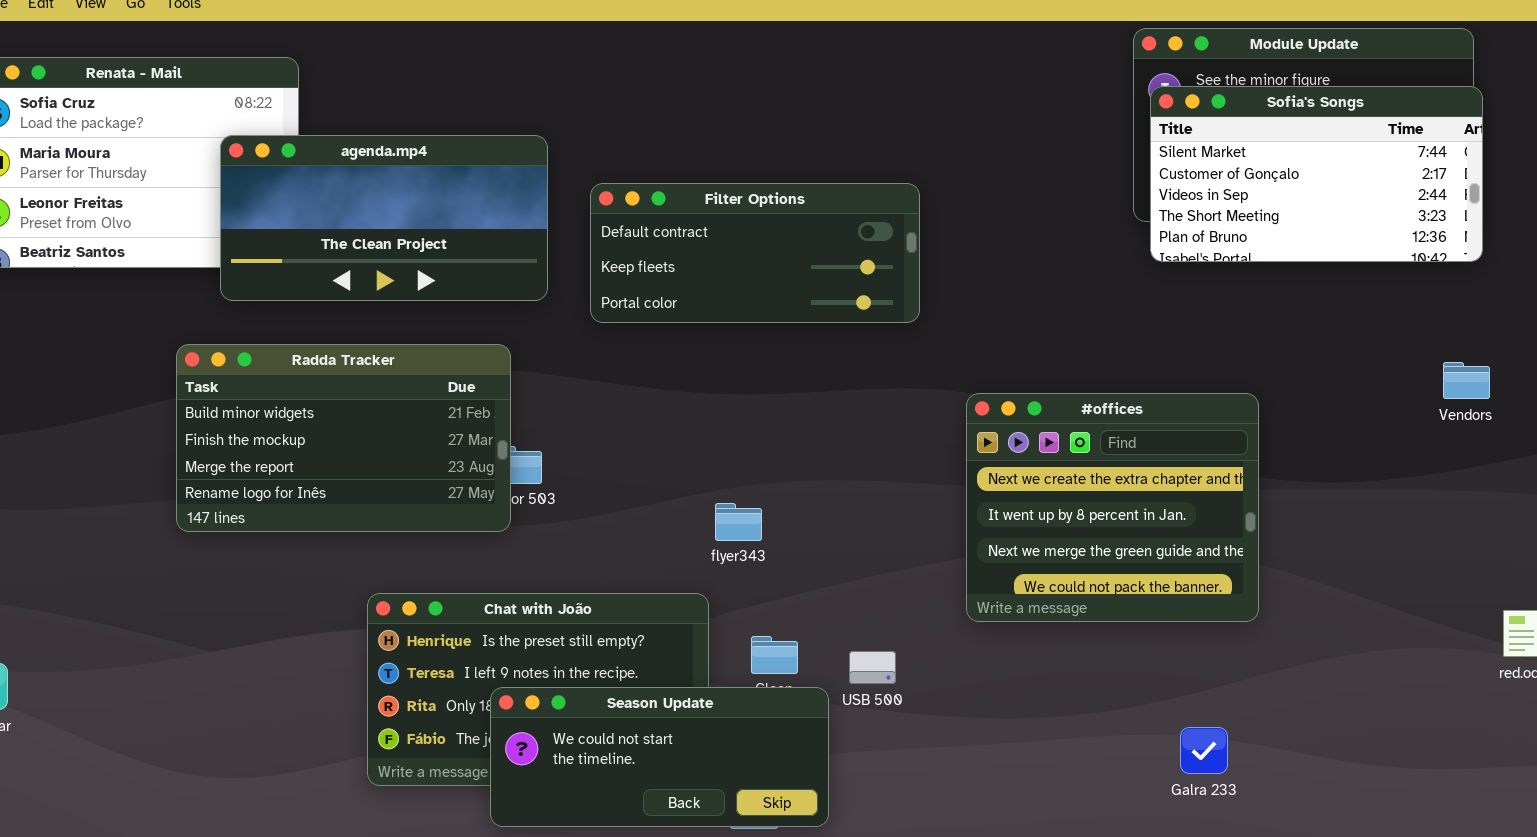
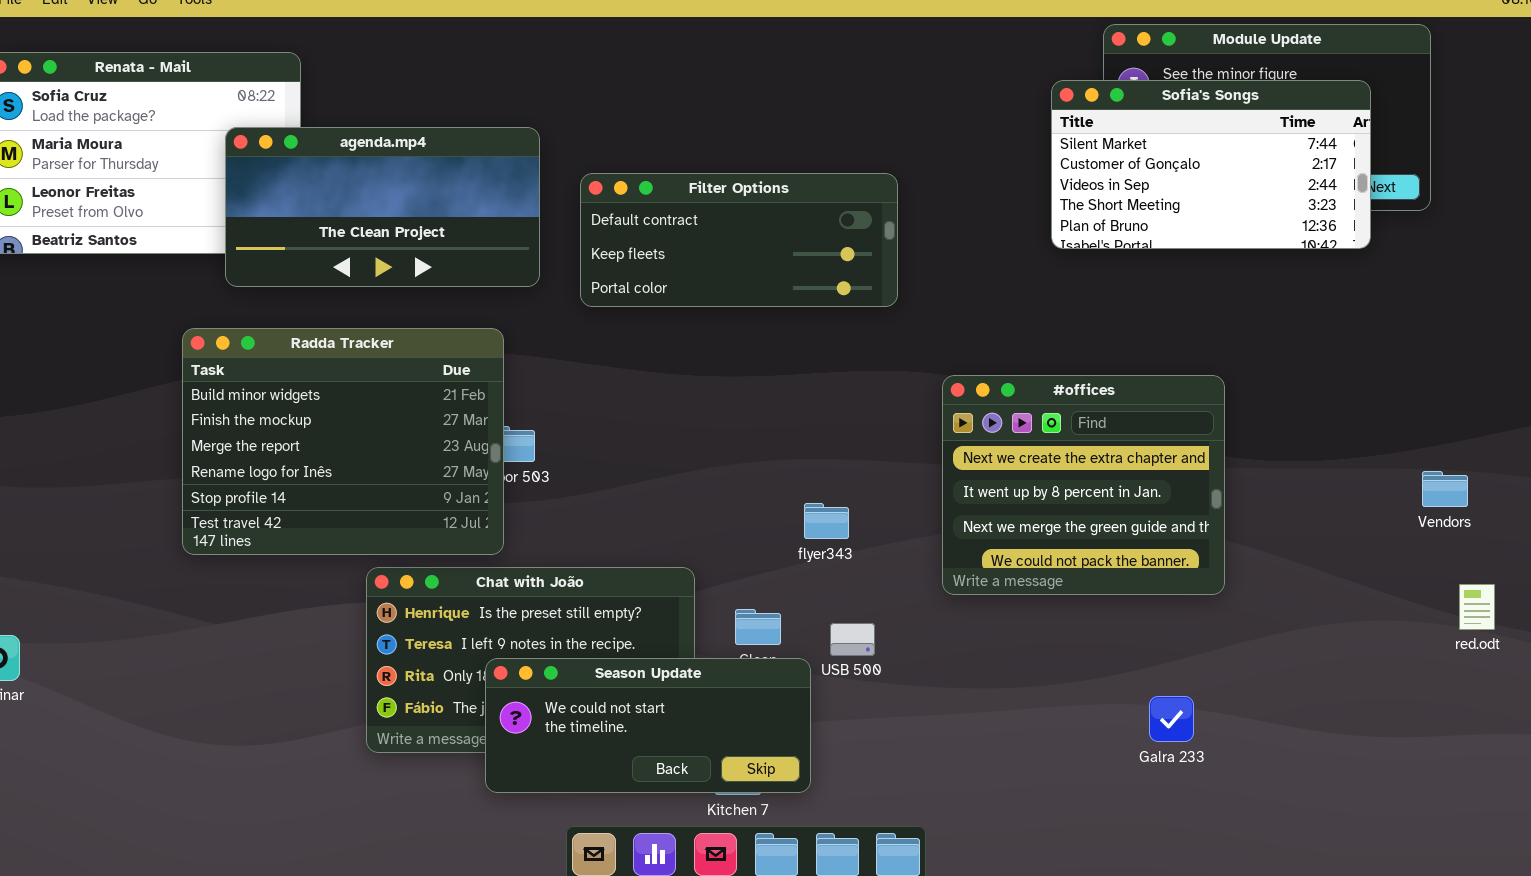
Sofia's Songs: [1150,86,1483,262] -> [1051,80,1371,249], moved
Radda Tracker: [176,344,511,532] -> [182,328,504,555], resized
Vendors: [1443,362,1490,399] -> [1422,471,1468,507], moved
flyer343: [715,503,762,541] -> [804,503,849,539], moved

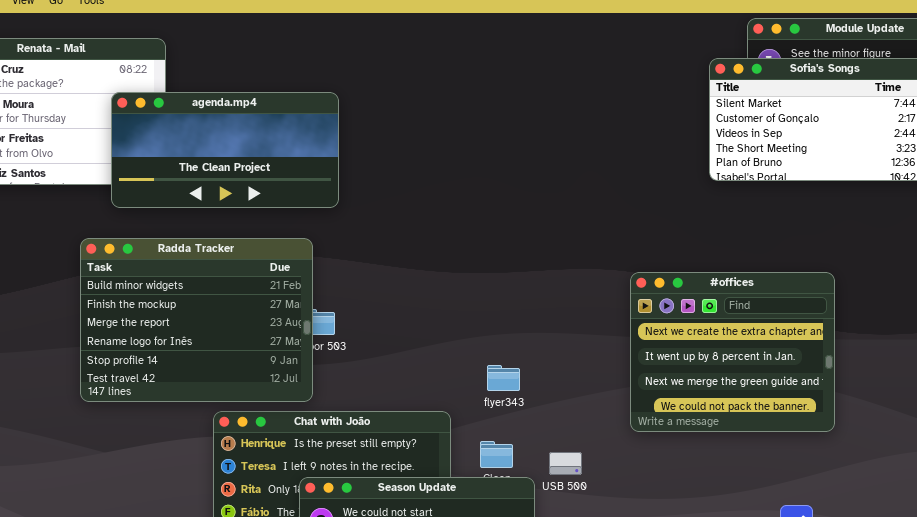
Filter Options: [580,173,898,307] -> none, closed
flyer343: [804,503,849,539] -> [487,365,520,391], moved

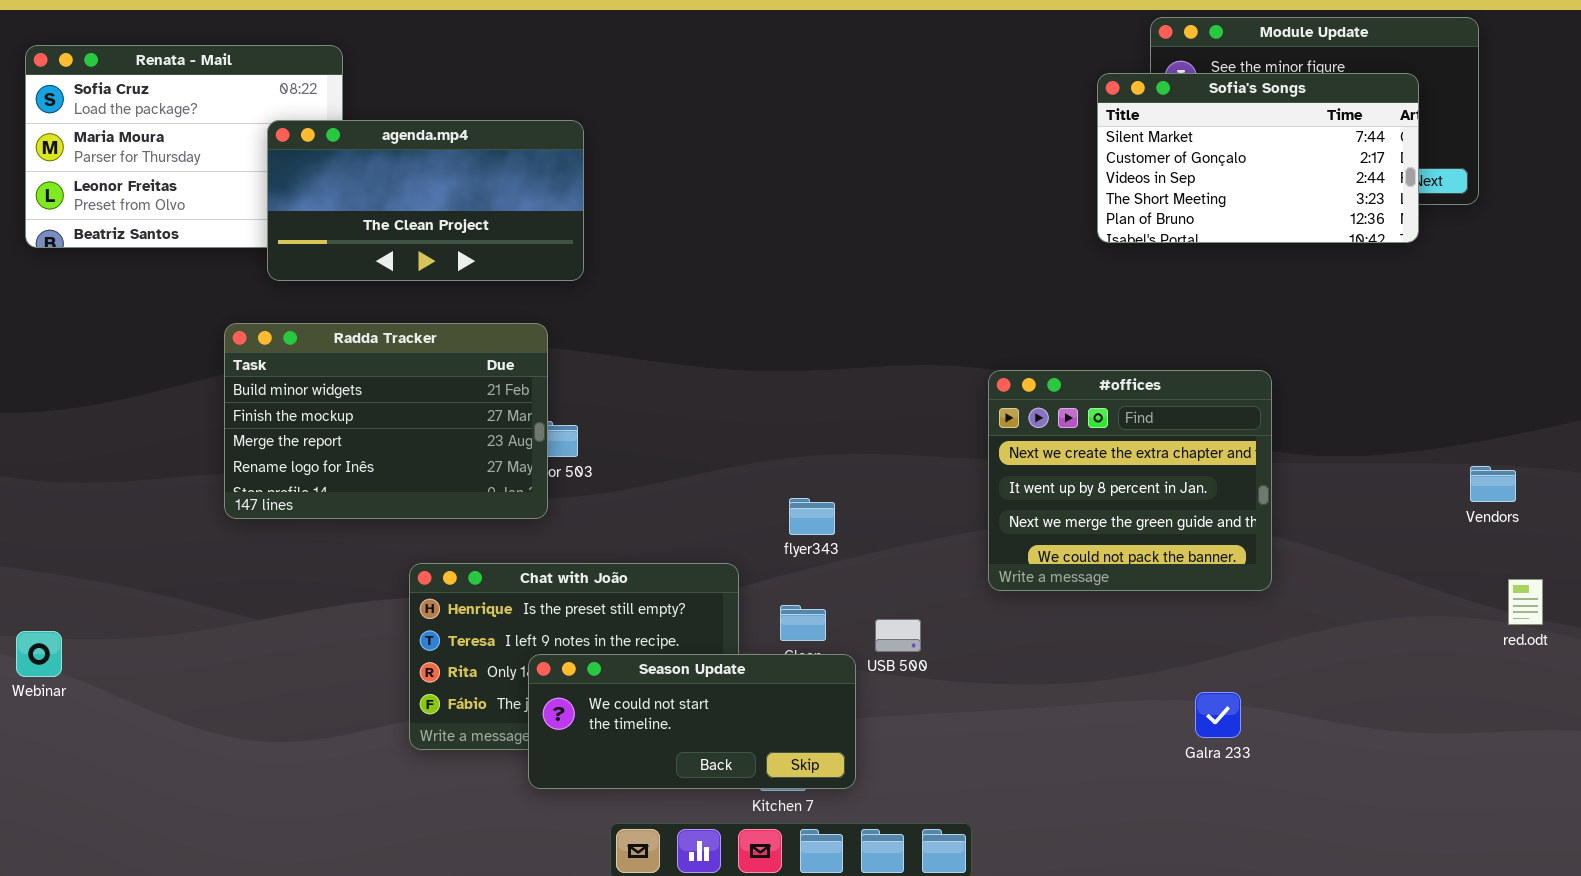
Radda Tracker: [80,238,313,402] -> [224,323,548,519], resized

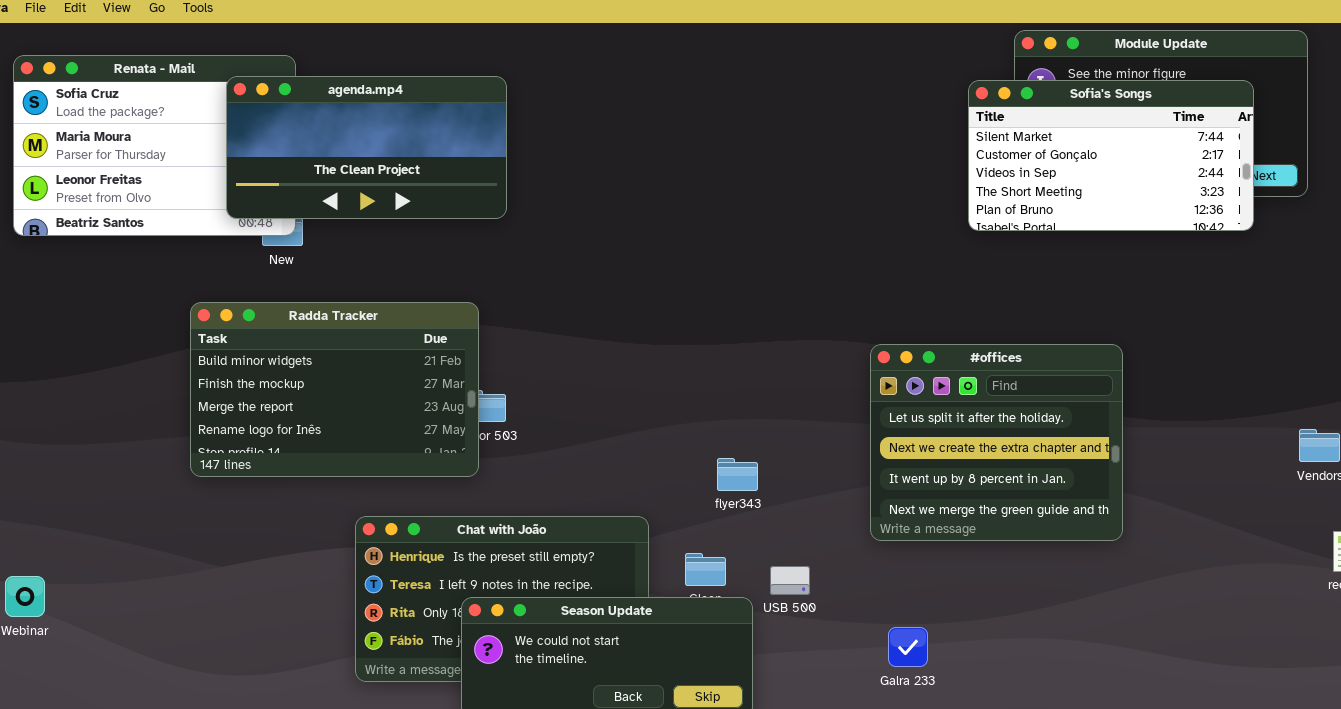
agenda.mp4: [267,120,584,281] -> [226,76,507,219], moved
#offices: [988,370,1272,591] -> [870,344,1123,541], scrolled up 1 row
flyer343: [789,498,835,535] -> [717,458,758,491], moved
Galra 233: [1195,692,1241,738] -> [888,627,928,667], moved

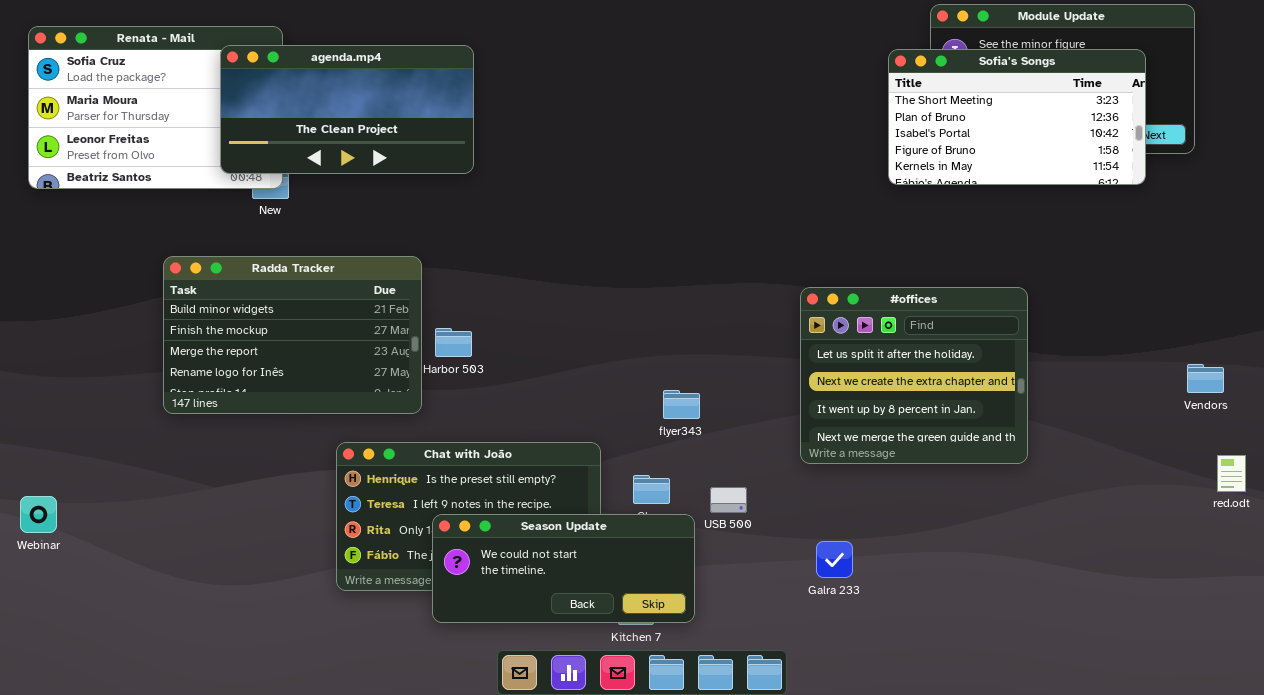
Sofia's Songs: [968,80,1254,231] -> [888,49,1146,185], scrolled down 3 rows
Radda Tracker: [190,302,479,477] -> [163,256,422,414], moved

